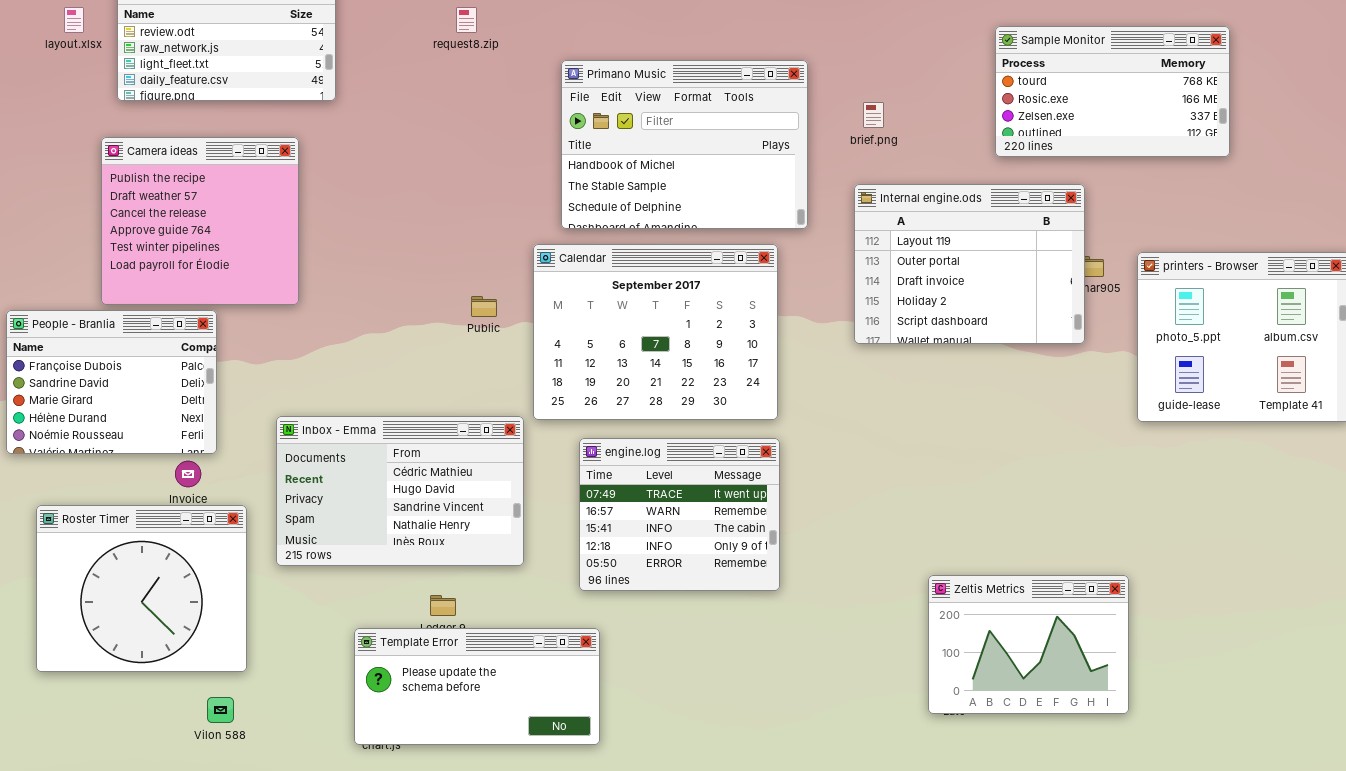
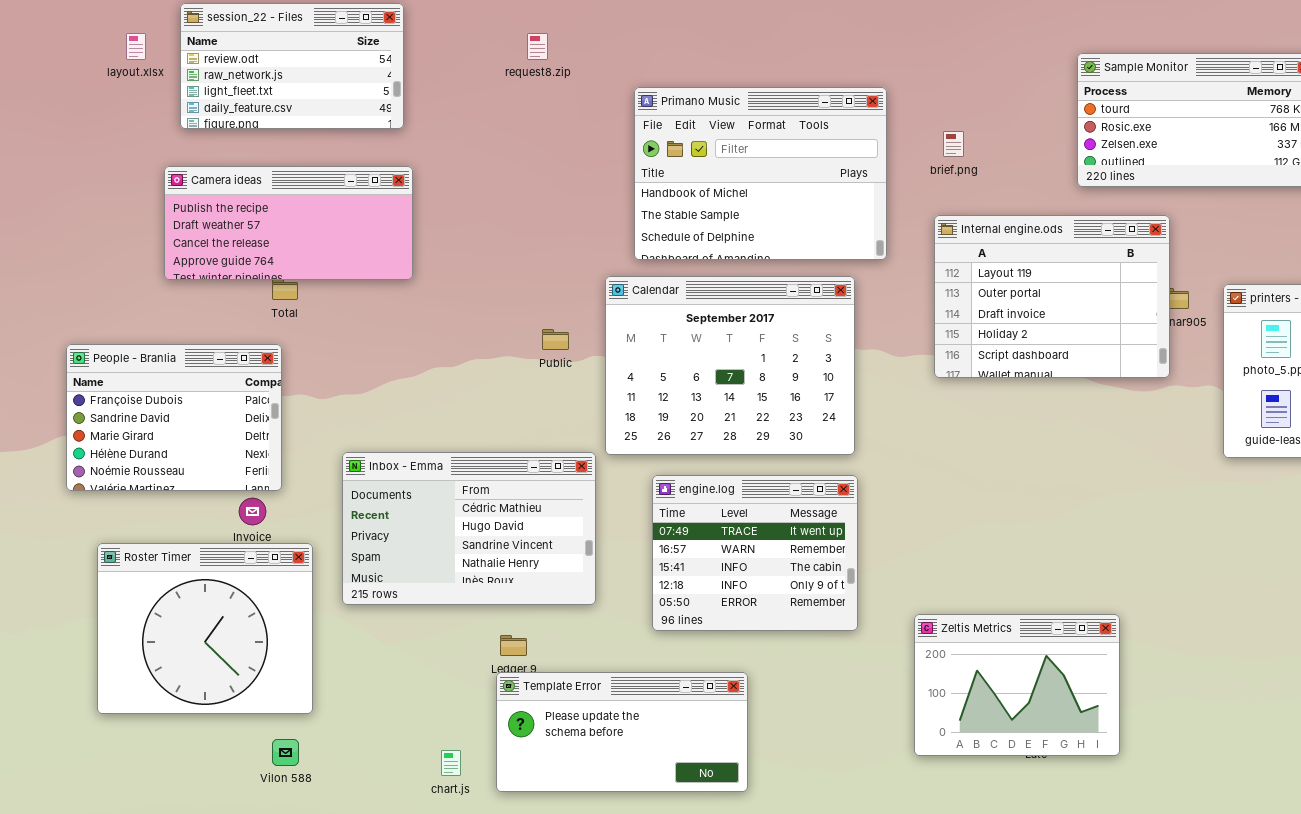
Camera ideas: [101,137,299,305] -> [164,166,413,280], resized
Zeltis Metrics: [928,575,1129,714] -> [914,614,1120,756], moved
Template Error: [354,628,600,745] -> [496,672,748,792], moved

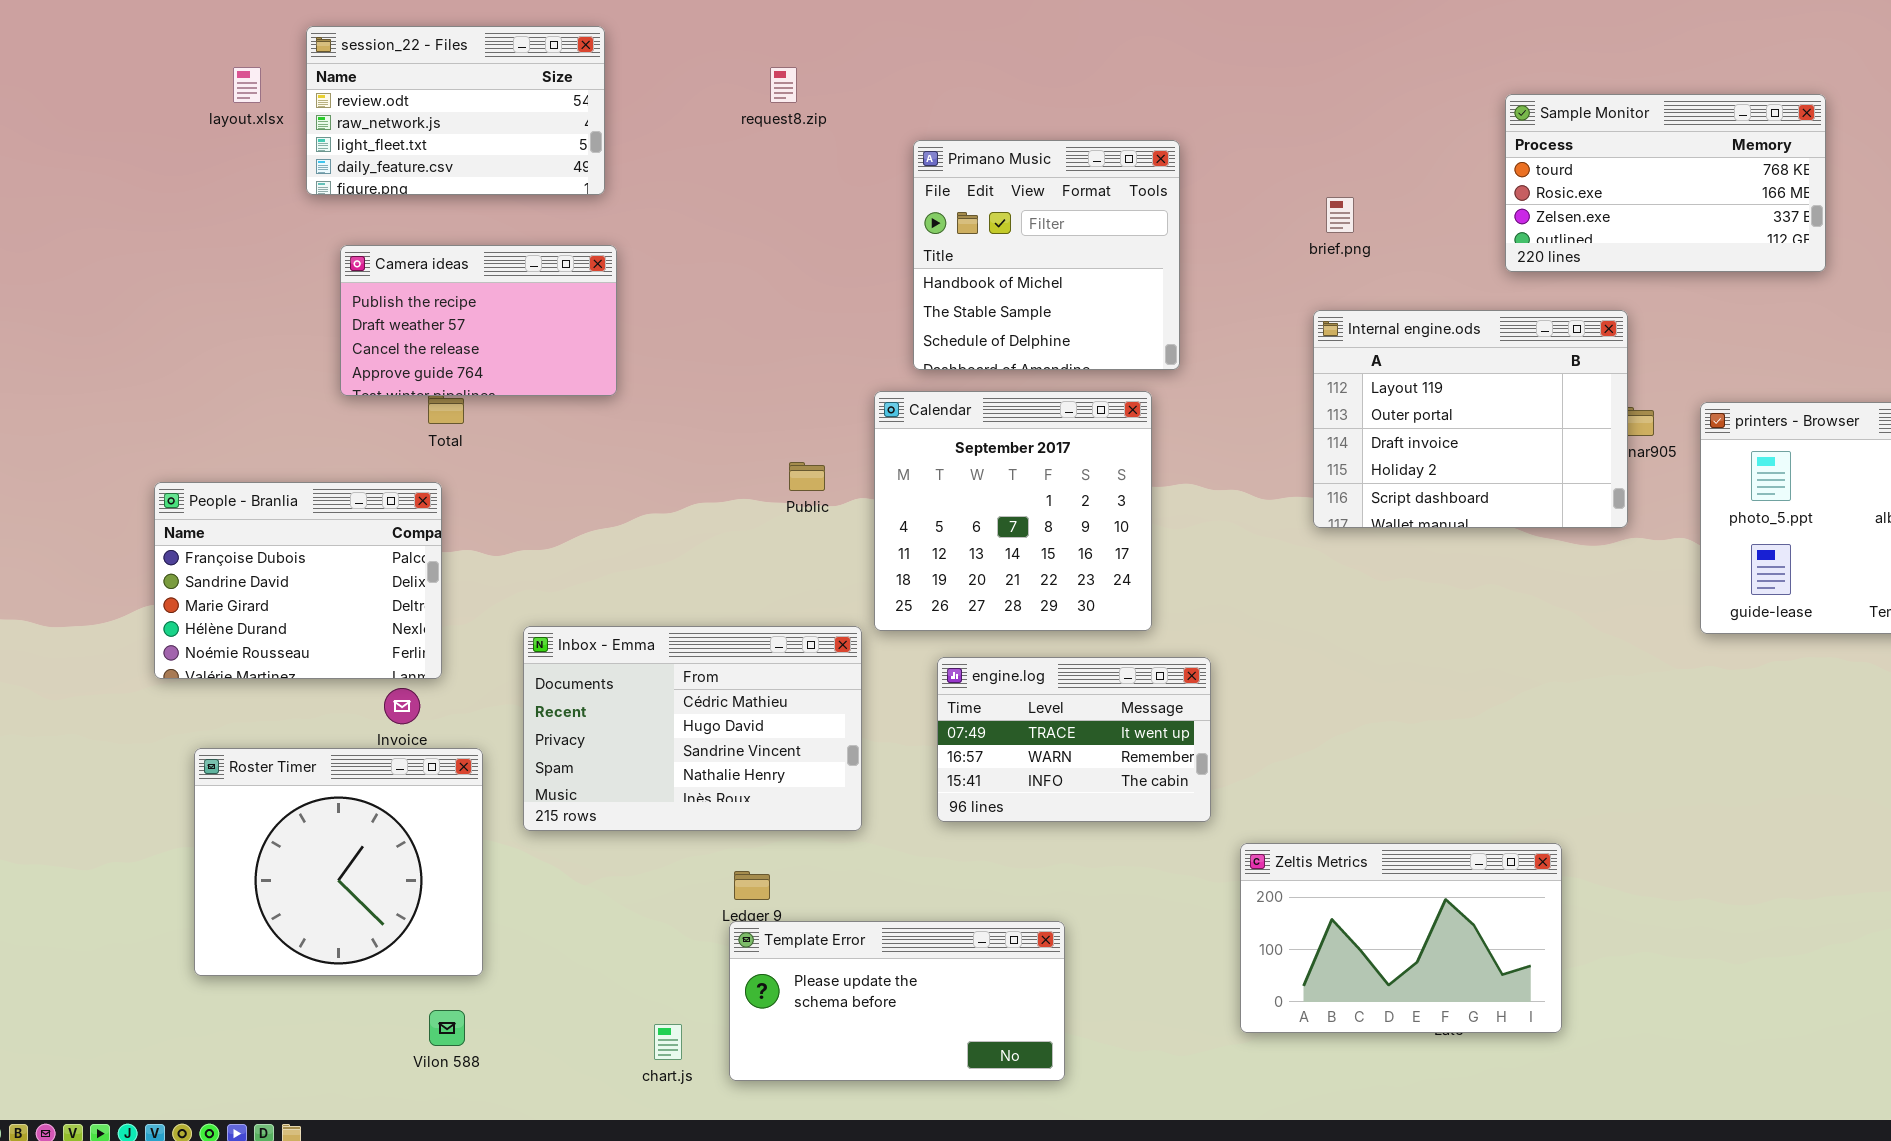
Primano Music: [634,87,887,260] -> [913,140,1180,370], resized
Camera ideas: [164,166,413,280] -> [340,245,617,396], resized
Calendar: [605,276,855,455] -> [874,391,1152,631], resized
engine.log: [652,475,858,631] -> [937,657,1211,822], resized
Zeltis Metrics: [914,614,1120,756] -> [1240,843,1562,1033], resized

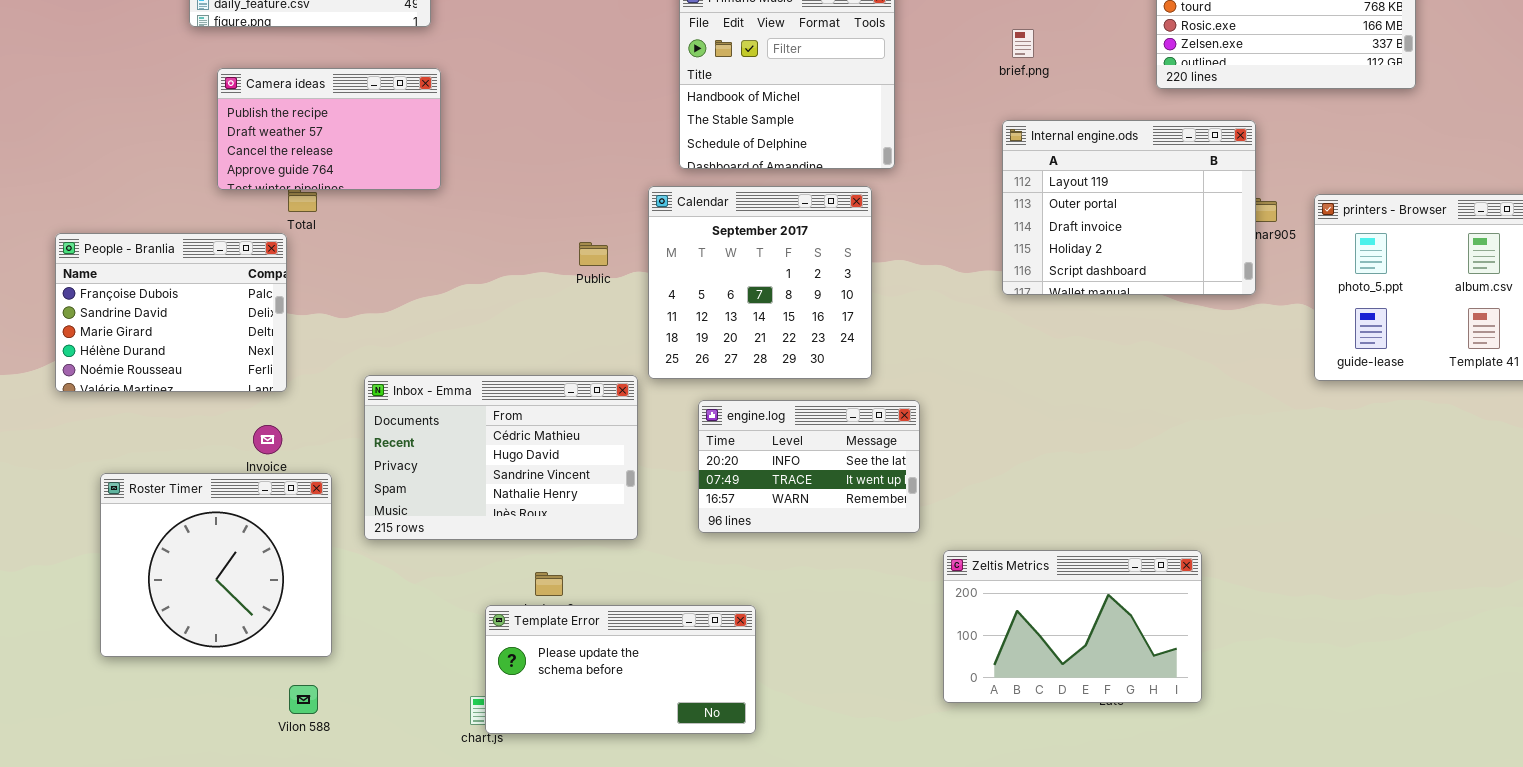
People - Branlia: [154,482,442,679] -> [55,233,287,392], moved
engine.log: [937,657,1211,822] -> [698,400,920,533], scrolled up 1 row
Template Error: [729,921,1065,1081] -> [485,605,756,734], moved

